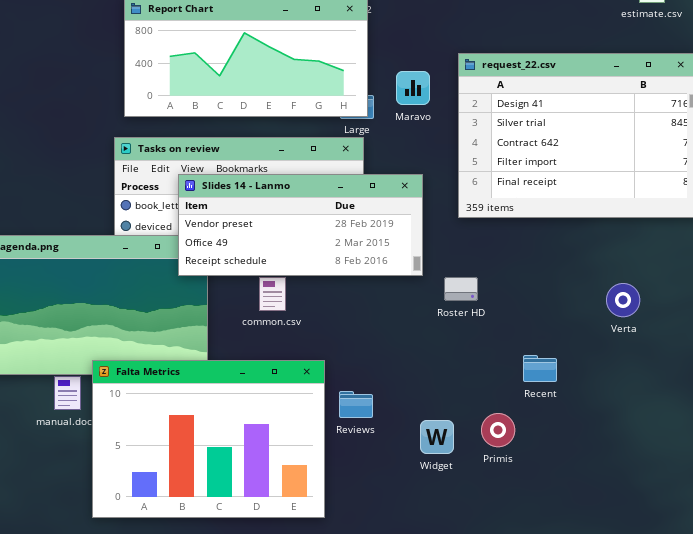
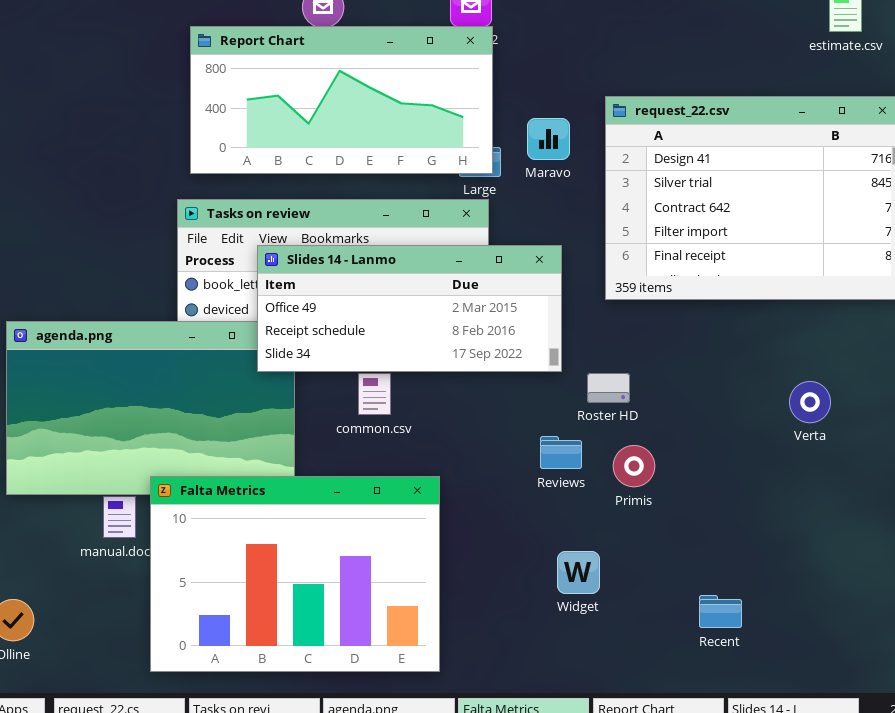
Slides 14 - Lanmo: [178,174,423,276] -> [257,245,562,372], scrolled down 1 row
Recent: [523,355,557,382] -> [699,595,742,628], moved
Reviews: [339,391,373,418] -> [540,436,582,469], moved
Primis: [481,413,515,447] -> [613,445,655,487], moved

